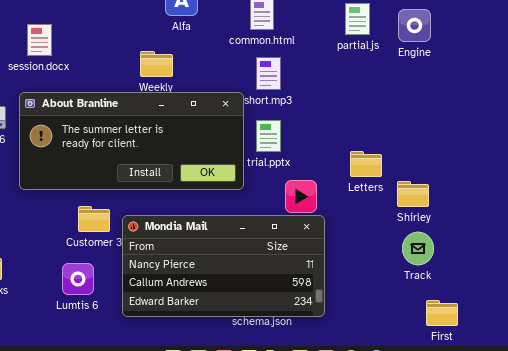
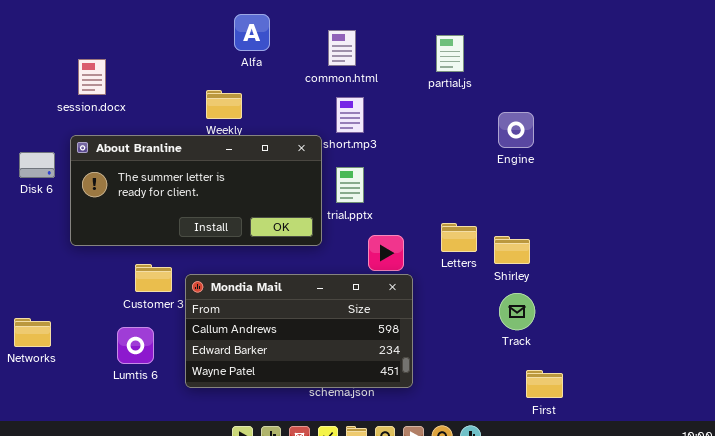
Engine: [398,9,431,42] -> [498,112,534,148], moved
Letters: [350,151,382,177] -> [441,223,477,252], moved
Mondia Mail: [122,215,325,317] -> [185,274,413,388], scrolled down 1 row

